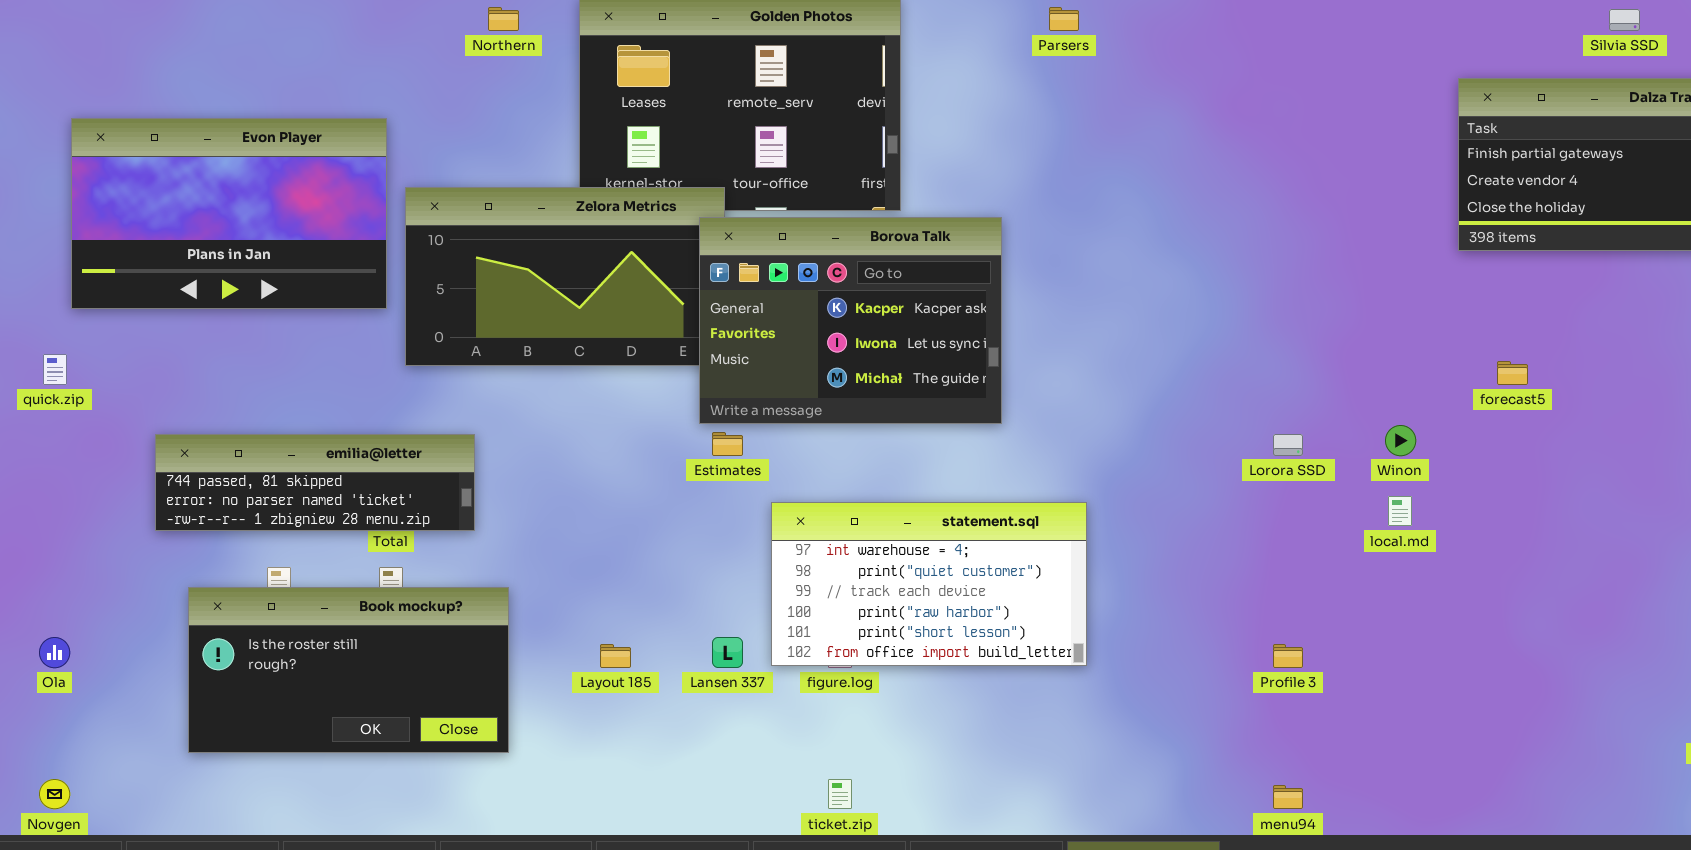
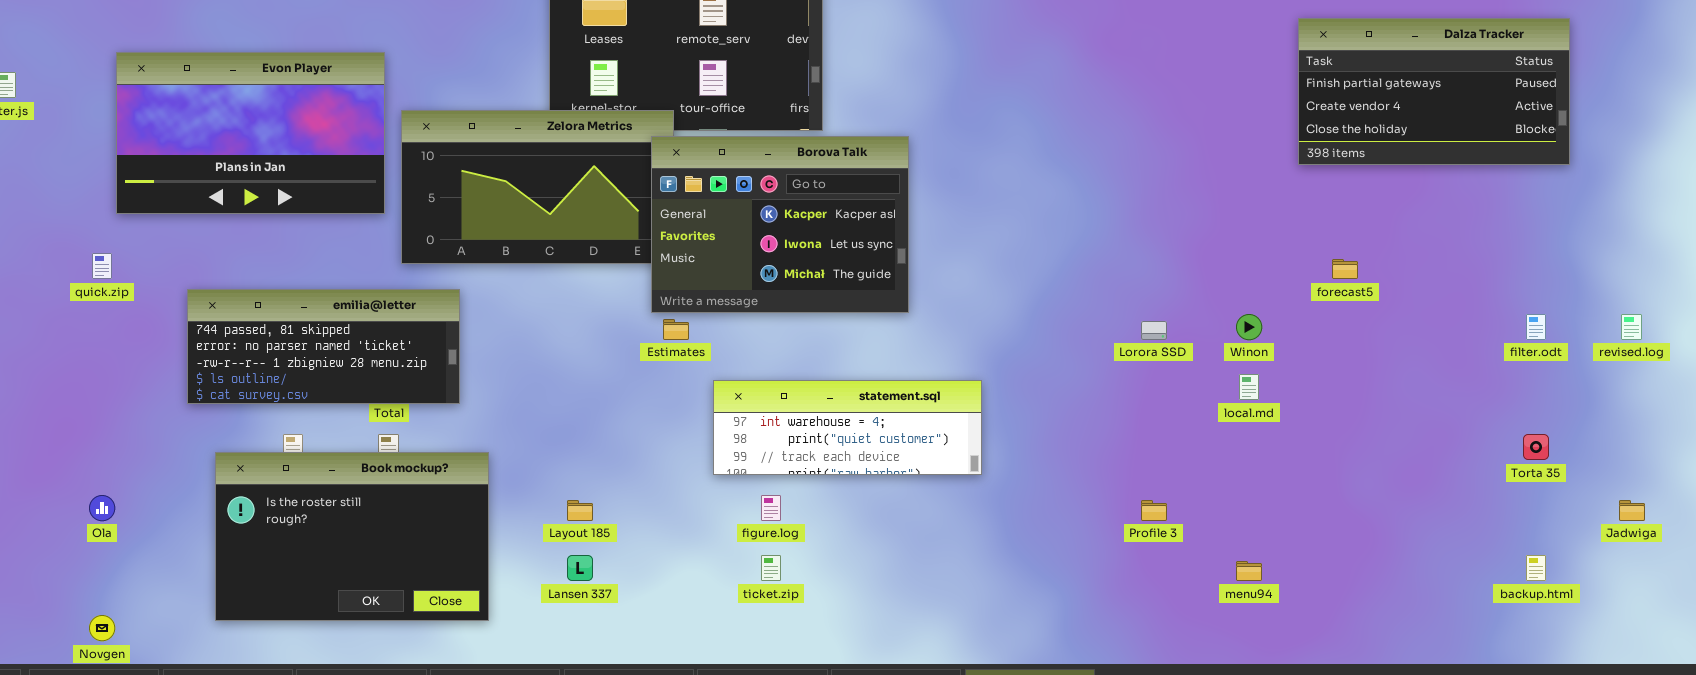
emilia@letter: [155,434,475,531] -> [187,289,460,404], resized
statement.sql: [771,502,1087,666] -> [713,380,982,475], resized
Book mockup?: [188,587,509,753] -> [215,452,489,621], resized
Lansen 337: [712,637,743,668] -> [567,555,593,581], moved
ticket.zip: [828,779,852,809] -> [761,555,781,581], moved
menu94: [1273,785,1303,809] -> [1236,561,1262,581], moved

